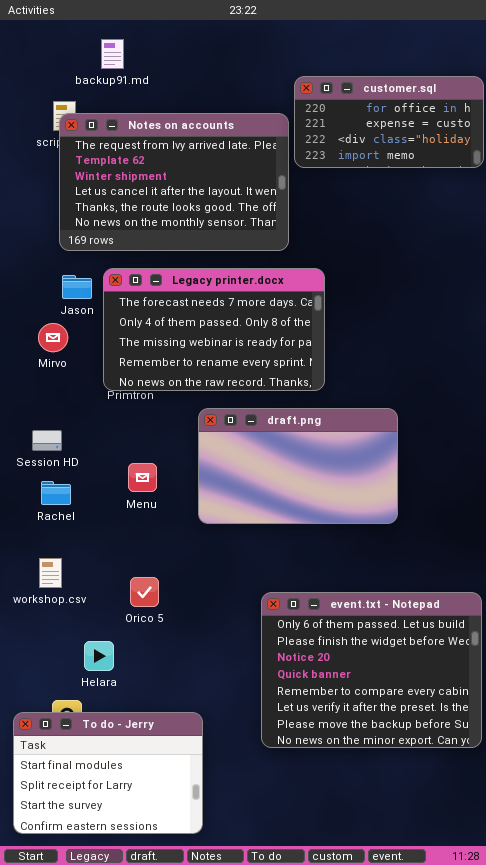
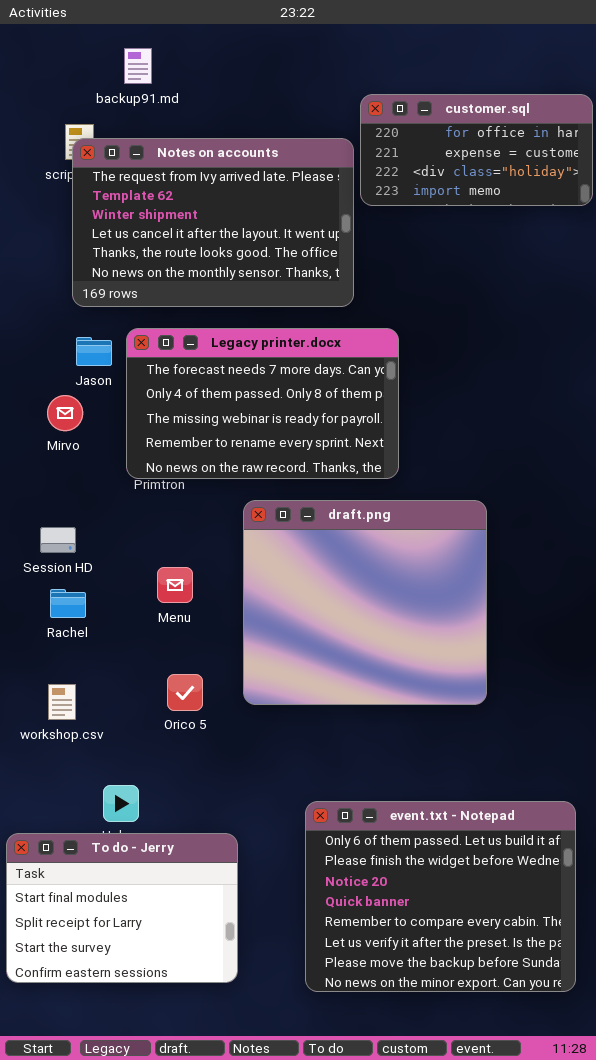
draft.png: [198,408,398,524] -> [243,500,487,705], resized
Orico 5: [130,577,159,607] -> [167,674,203,711], moved
event.txt - Notepad: [261,592,482,748] -> [305,801,576,992], moved
To do - Jerry: [13,712,203,834] -> [6,833,238,983], moved

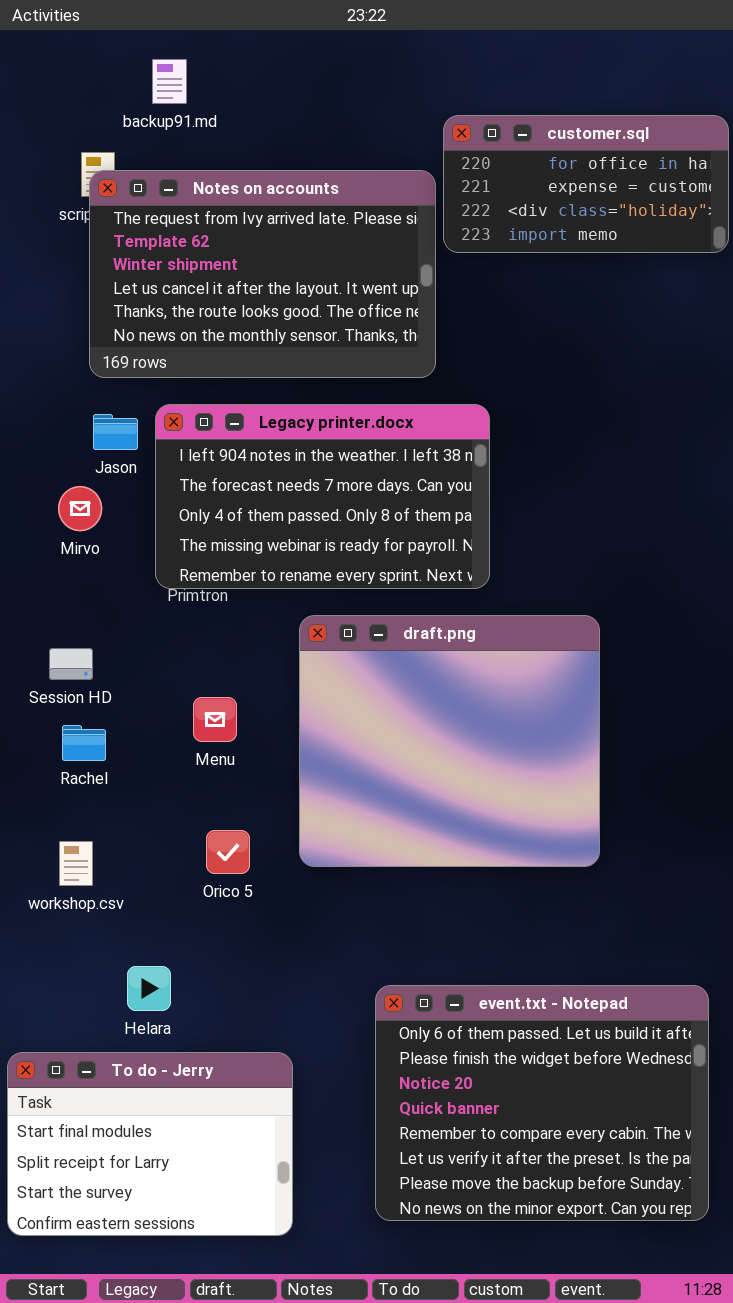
Legacy printer.docx: [126,328,399,479] -> [155,404,490,589], scrolled up 1 row
To do - Jerry: [6,833,238,983] -> [7,1052,293,1236], moved

